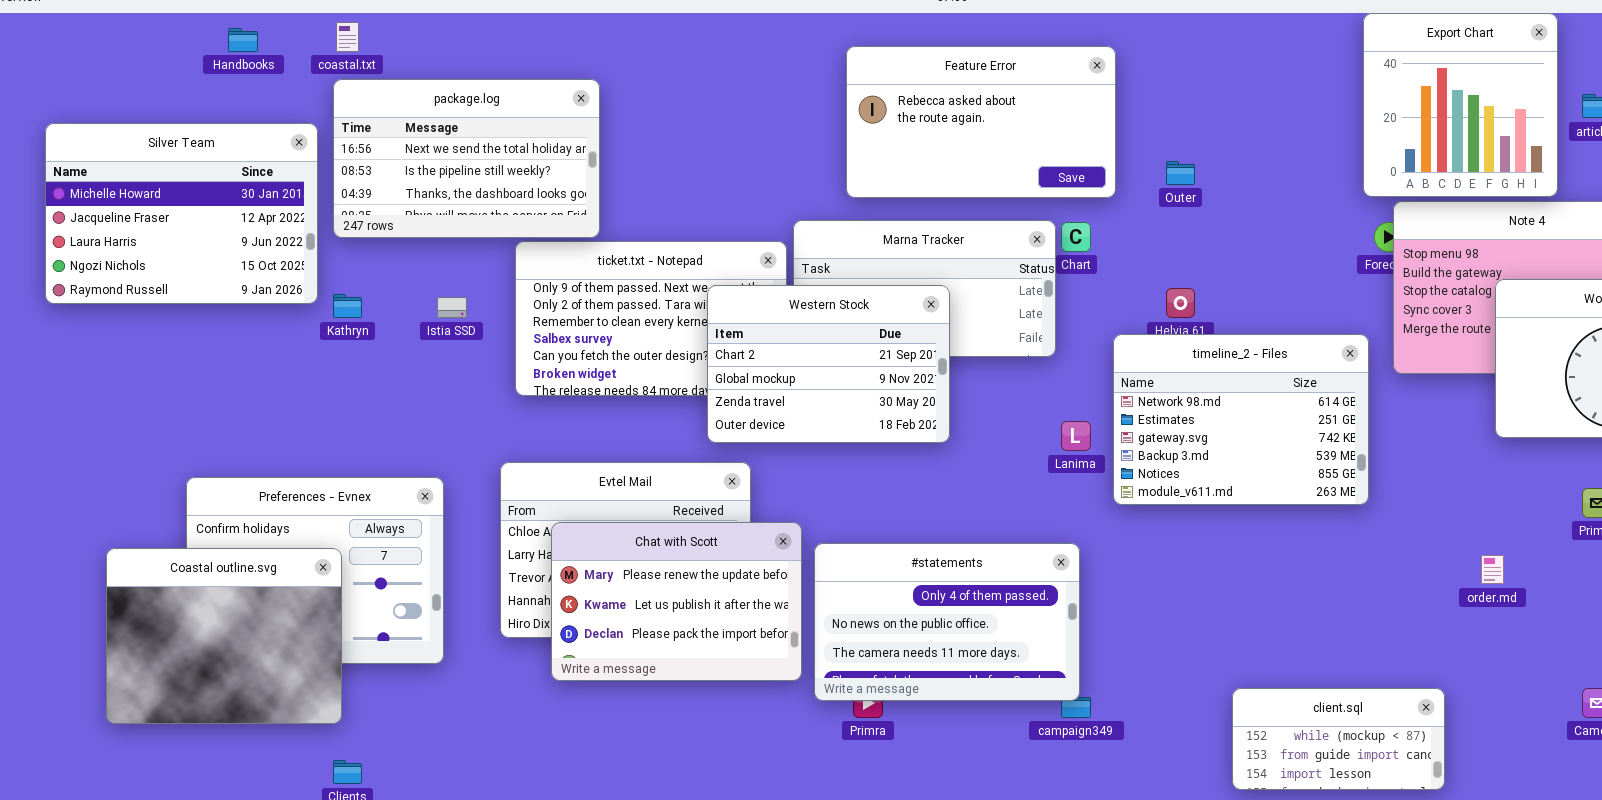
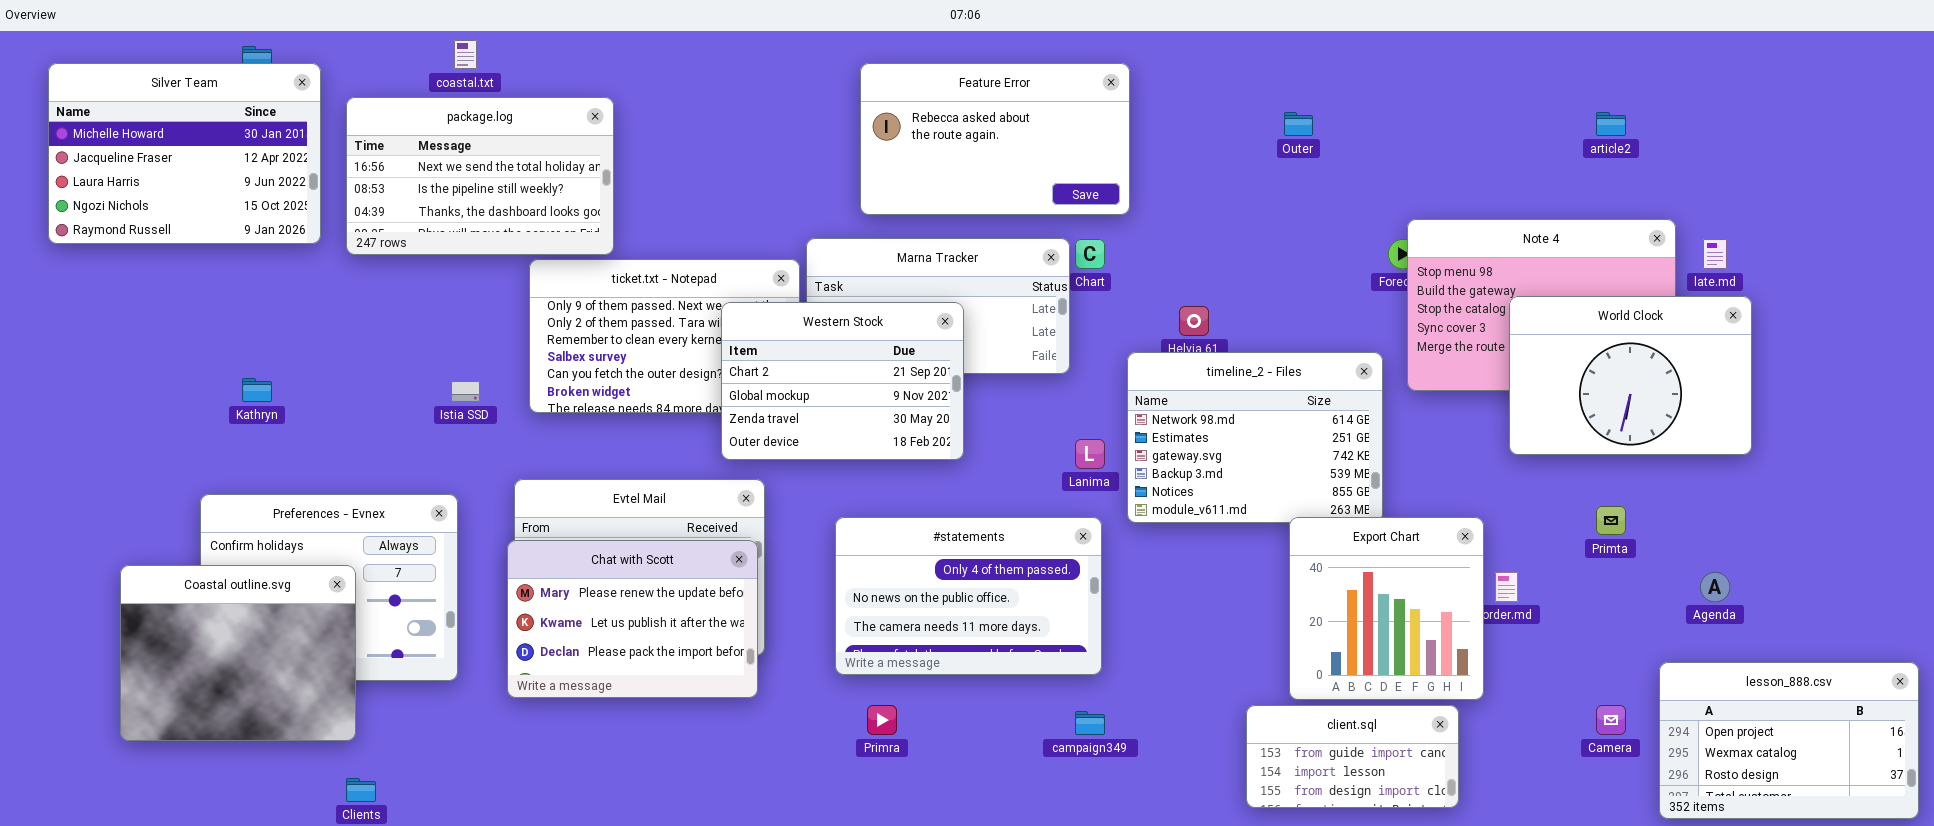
Export Chart: [1363,13,1558,197] -> [1289,517,1484,700], moved
coastal.txt: [336,22,359,52] -> [454,40,477,69], moved
Silver Team: [45,123,318,304] -> [48,63,321,244], moved
Outer: [1166,161,1195,185] -> [1284,112,1313,136], moved
Kathryn: [333,294,362,318] -> [242,378,272,402], moved
Istia SSD: [437,297,467,318] -> [451,381,480,402], moved
Chat with Scott: [551,522,802,681] -> [507,540,758,698], moved
#statements: [814,543,1080,701] -> [835,517,1102,675], moved
client.sql: [1232,688,1445,790] -> [1246,705,1459,808], scrolled down 1 row

